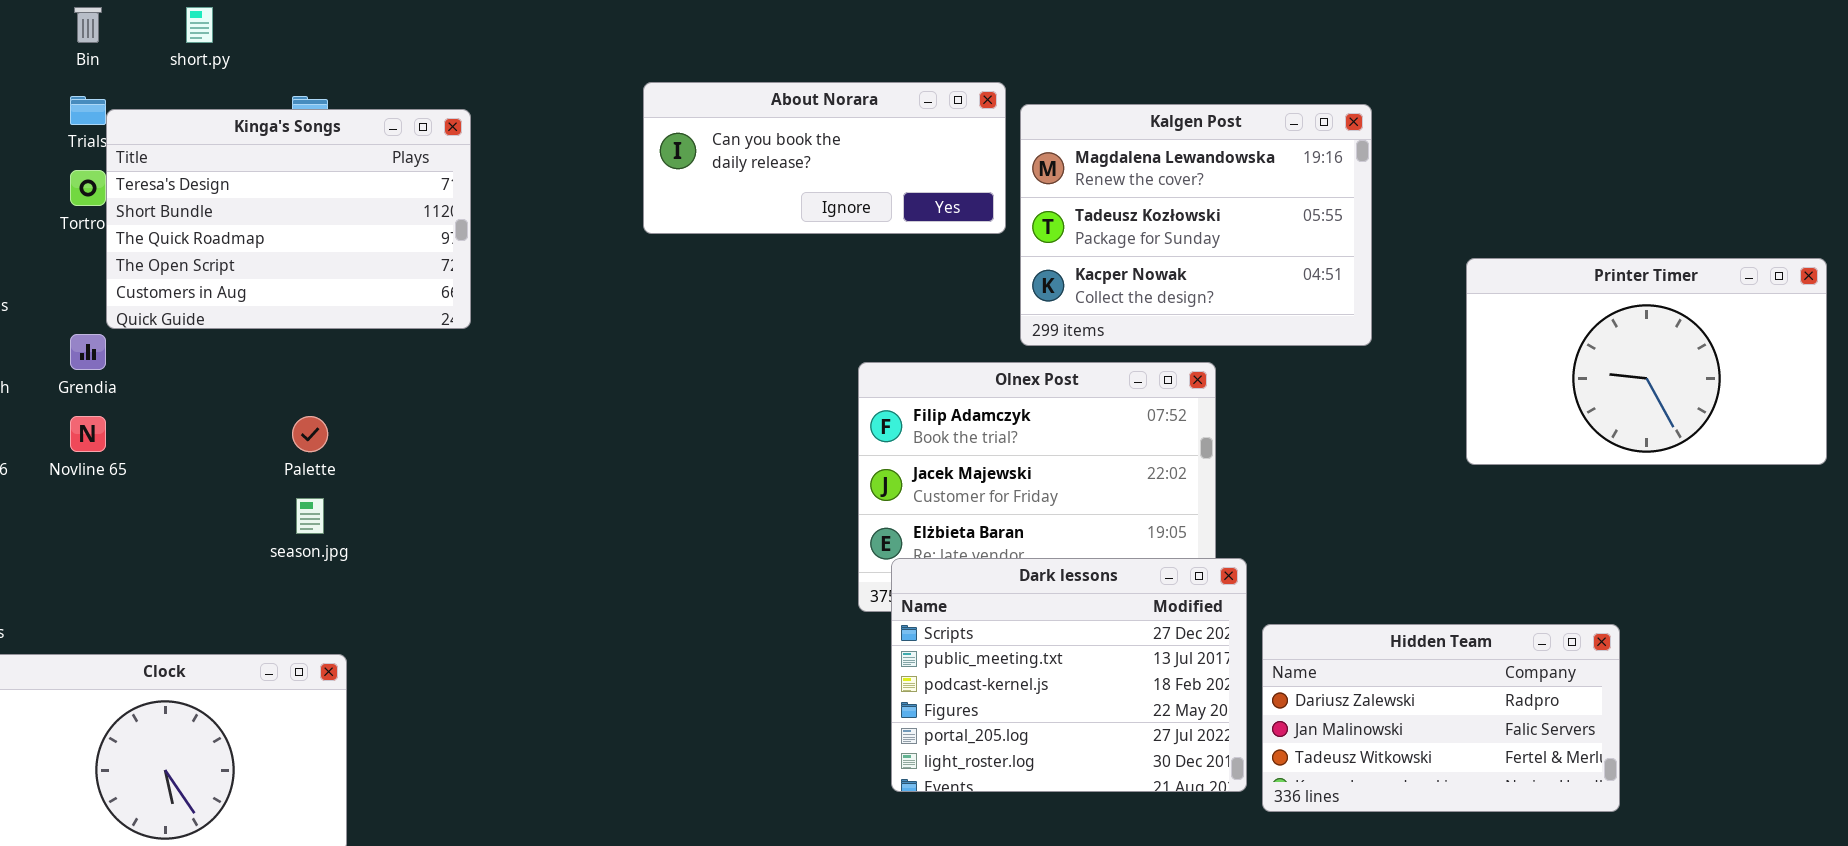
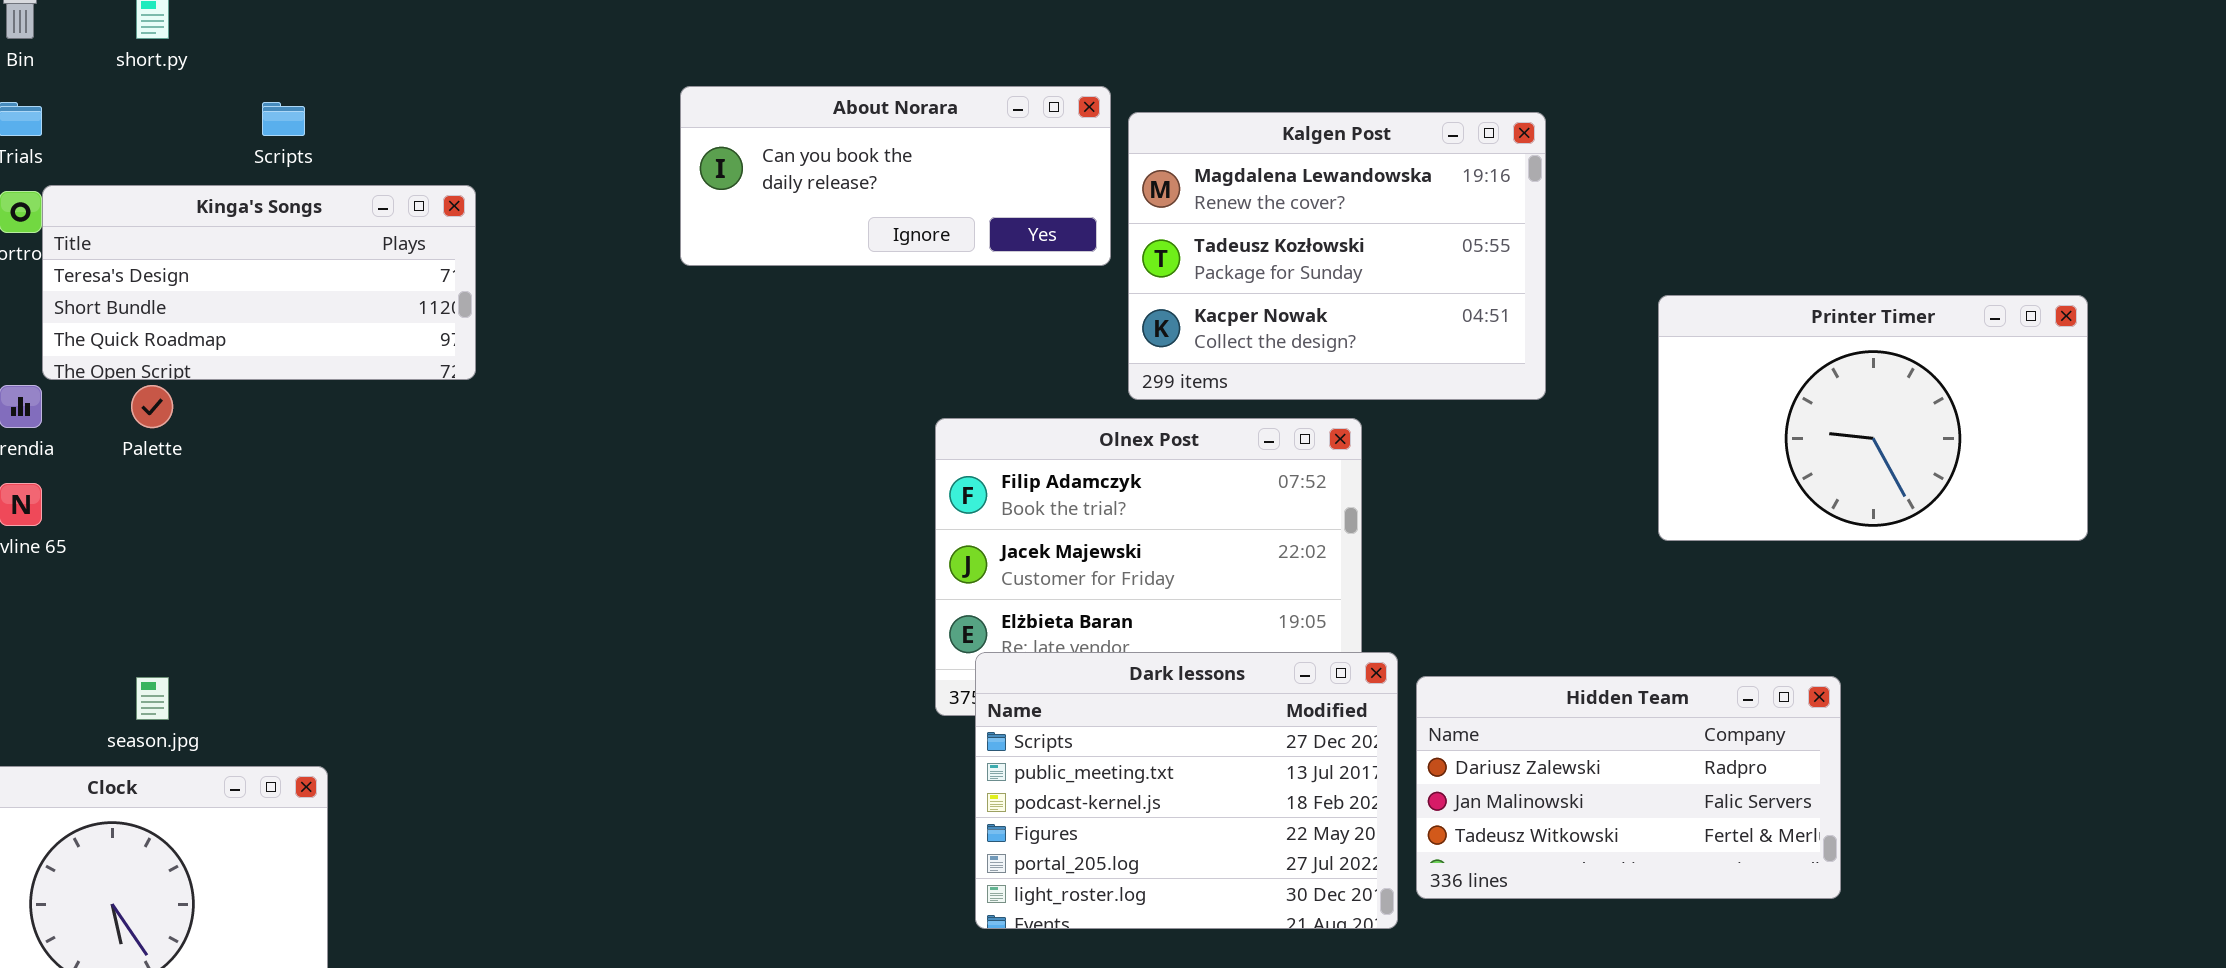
Kinga's Songs: [106,109,471,329] -> [42,185,476,380], resized
Palette: [292,416,328,452] -> [131,385,173,428], moved
season.jpg: [296,498,324,534] -> [136,677,169,720], moved
Hidden Team: [1262,624,1620,812] -> [1416,676,1841,899], moved

